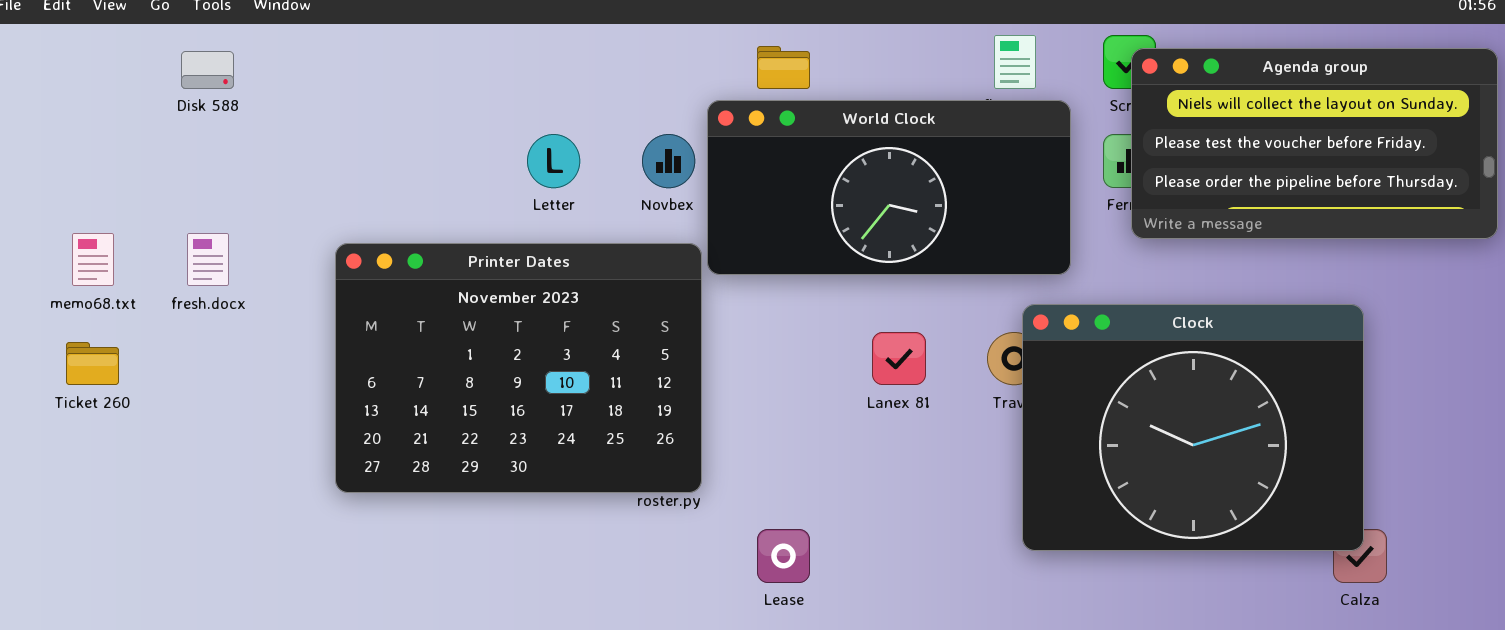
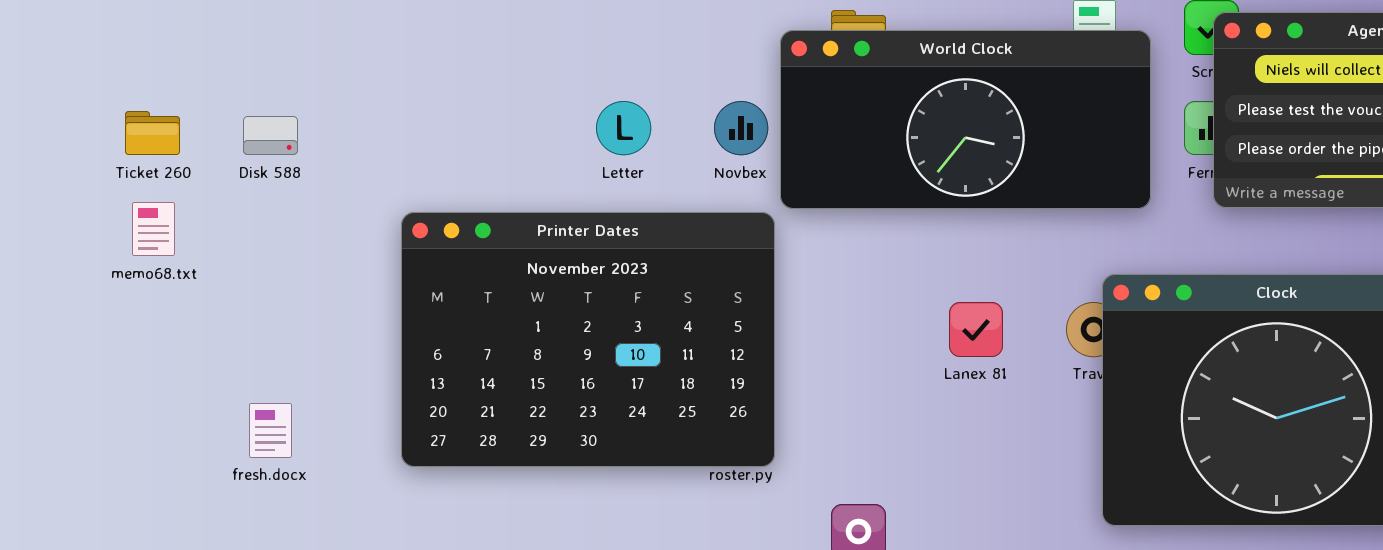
Disk 588: [181,51,234,89] -> [243,116,298,155], moved
World Clock: [707,100,1071,275] -> [780,30,1151,209], moved
fresh.docx: [187,233,229,286] -> [249,403,292,458], moved
Ticket 260: [66,342,119,385] -> [125,111,180,155], moved

